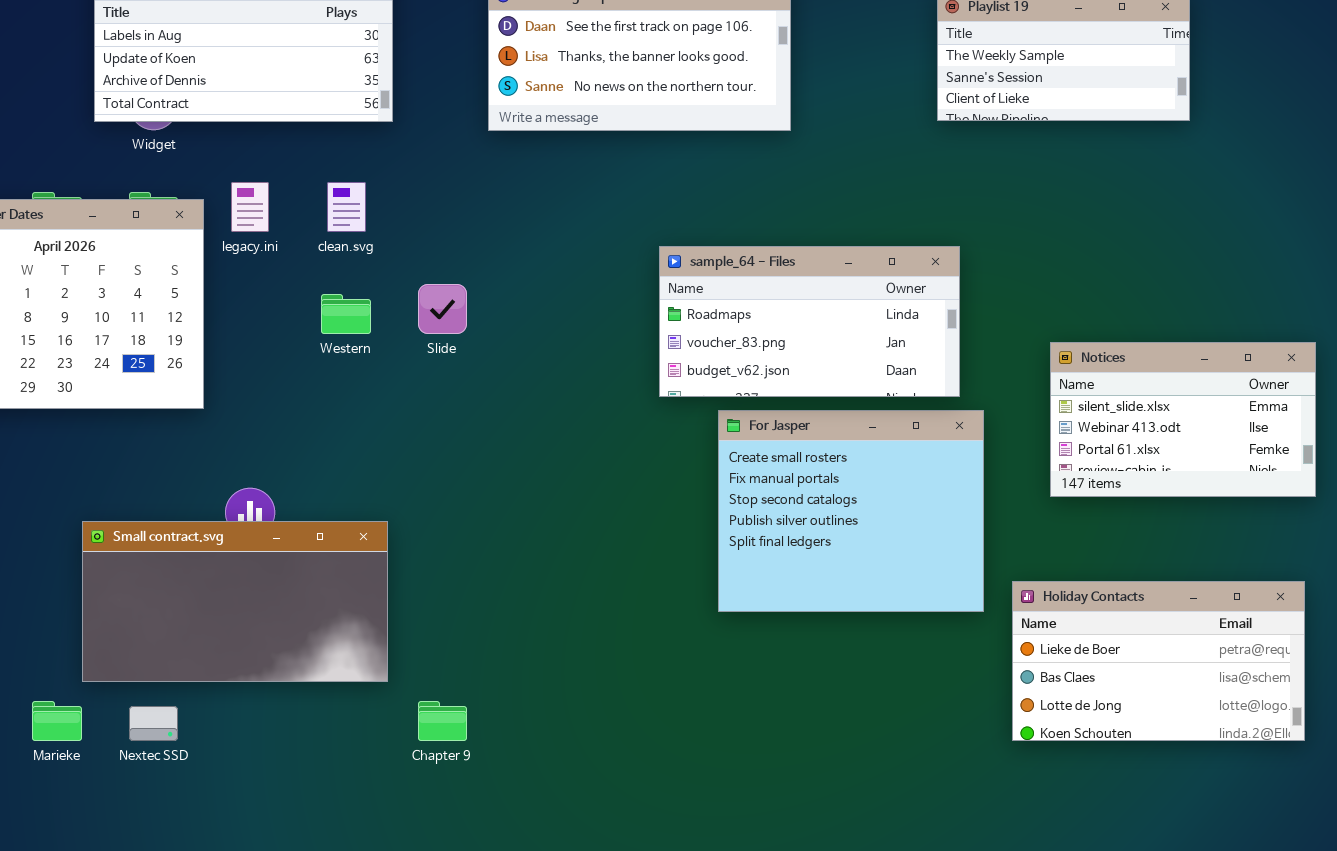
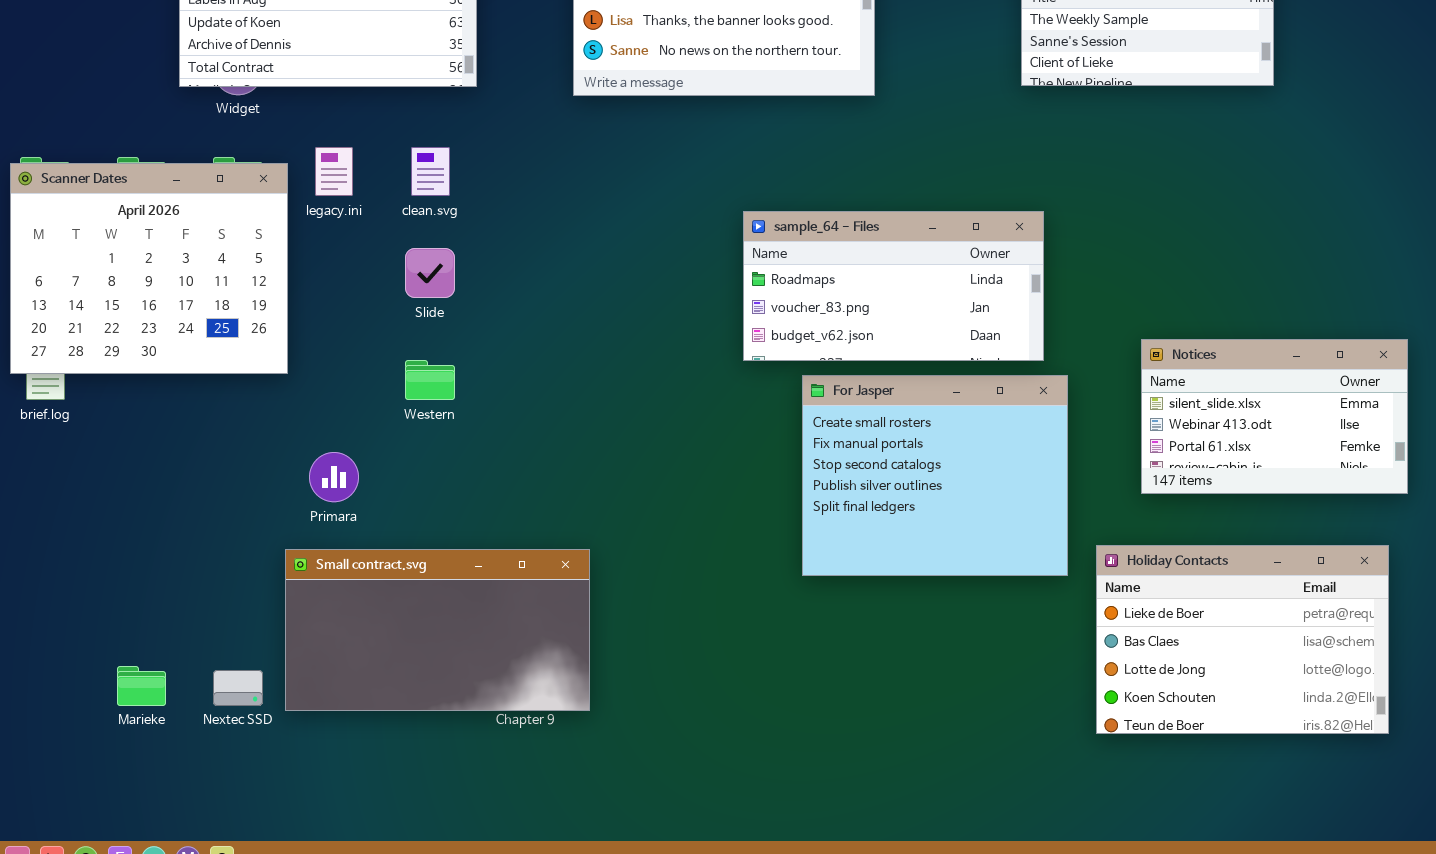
Slide: [418,284,467,334] -> [405,248,455,298], moved
Western: [321,294,371,334] -> [405,360,455,400], moved
Notices: [1050,342,1316,497] -> [1141,339,1408,494], moved
Small contract.svg: [82,521,388,682] -> [285,549,590,711], moved
Holiday Contacts: [1012,581,1305,741] -> [1096,545,1389,734], resized

